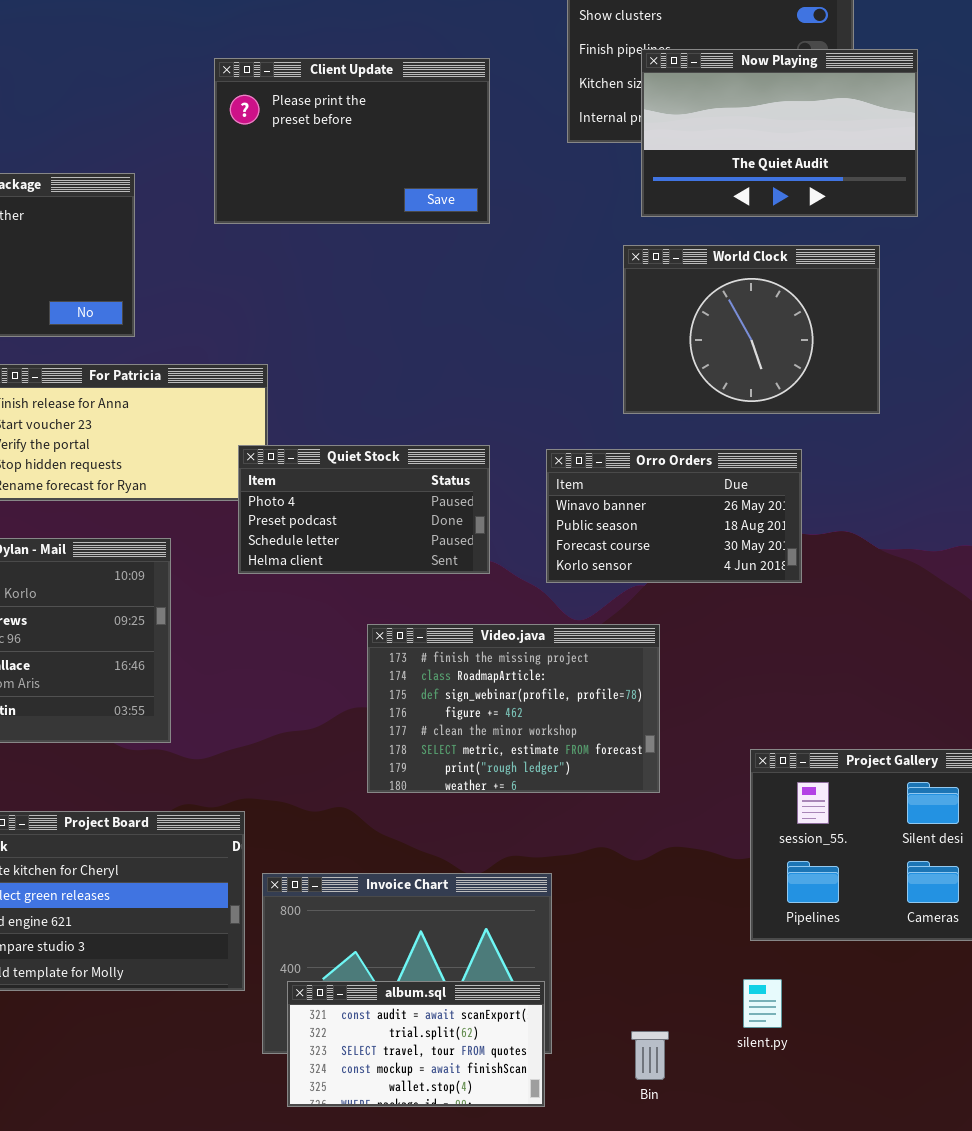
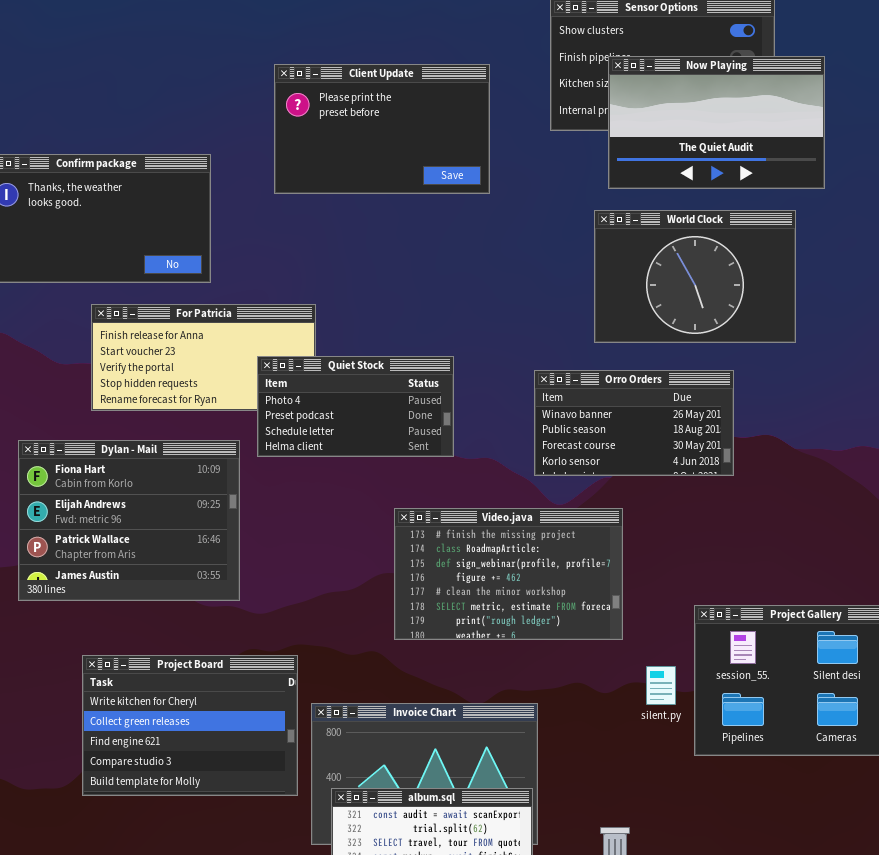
Quiet Stock: [238,445,490,574] -> [257,356,454,457], moved
silent.py: [743,979,782,1028] -> [646,666,676,705], moved

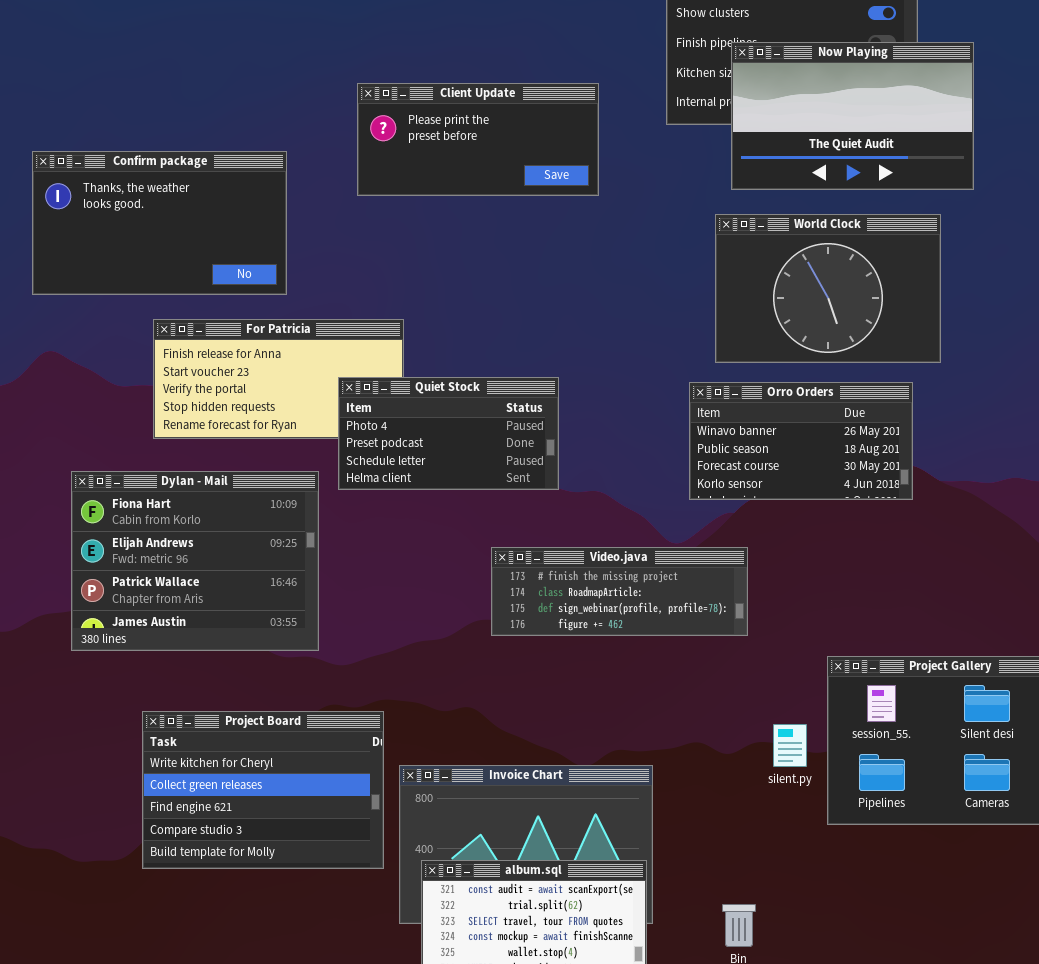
Client Update: [274,64,490,194] -> [357,83,599,196], resized
Orro Orders: [534,370,734,476] -> [689,382,913,500], moved
Video.java: [394,508,623,640] -> [491,547,748,636], resized

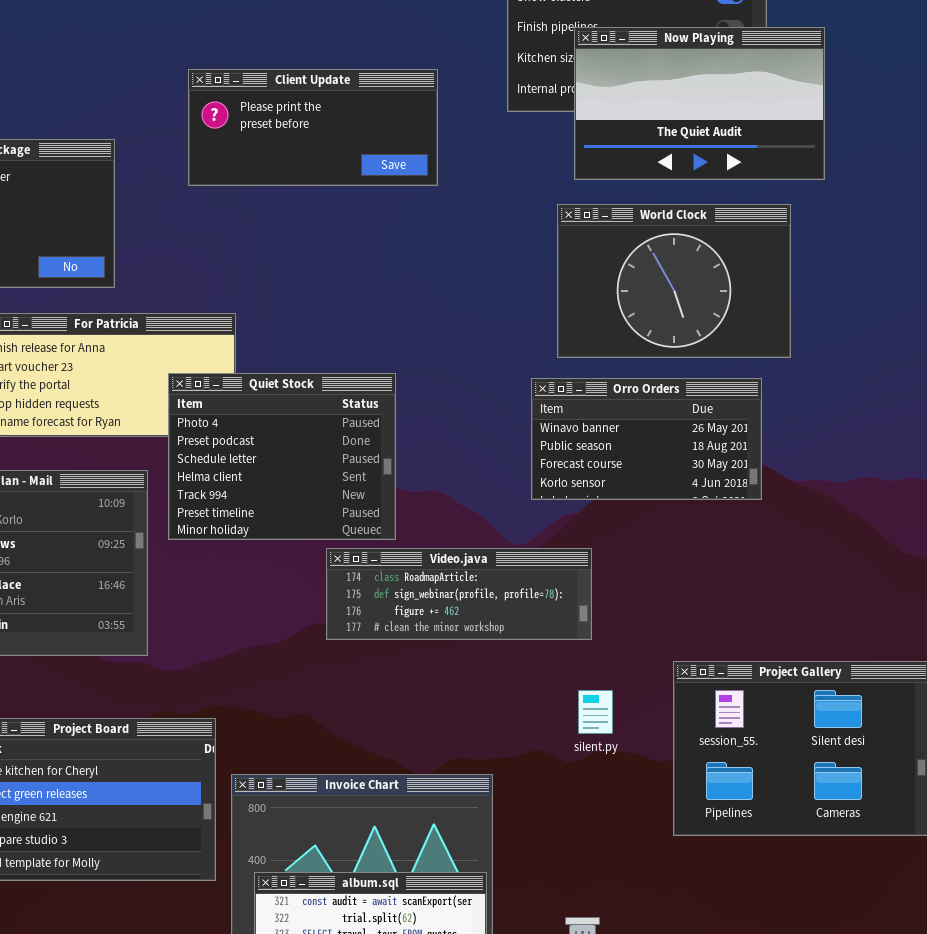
Quiet Stock: [338,377,559,490] -> [168,373,396,540], resized
Video.java: [491,547,748,636] -> [326,548,592,640], scrolled down 1 row
silent.py: [773,724,807,767] -> [578,690,613,734], moved

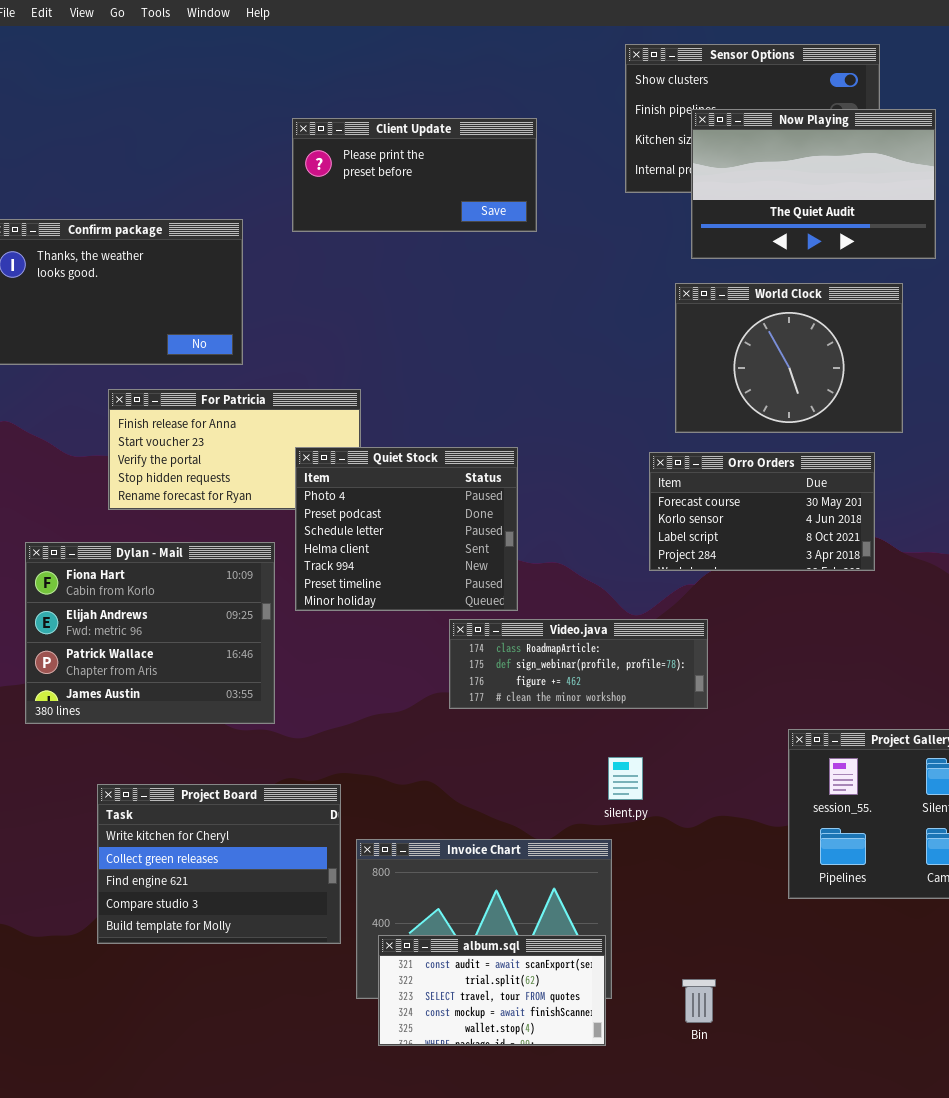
Client Update: [188,69,438,186] -> [292,118,537,232], moved
Orro Orders: [531,378,762,500] -> [649,452,875,571], scrolled down 2 rows
silent.py: [578,690,613,734] -> [608,757,643,800], moved

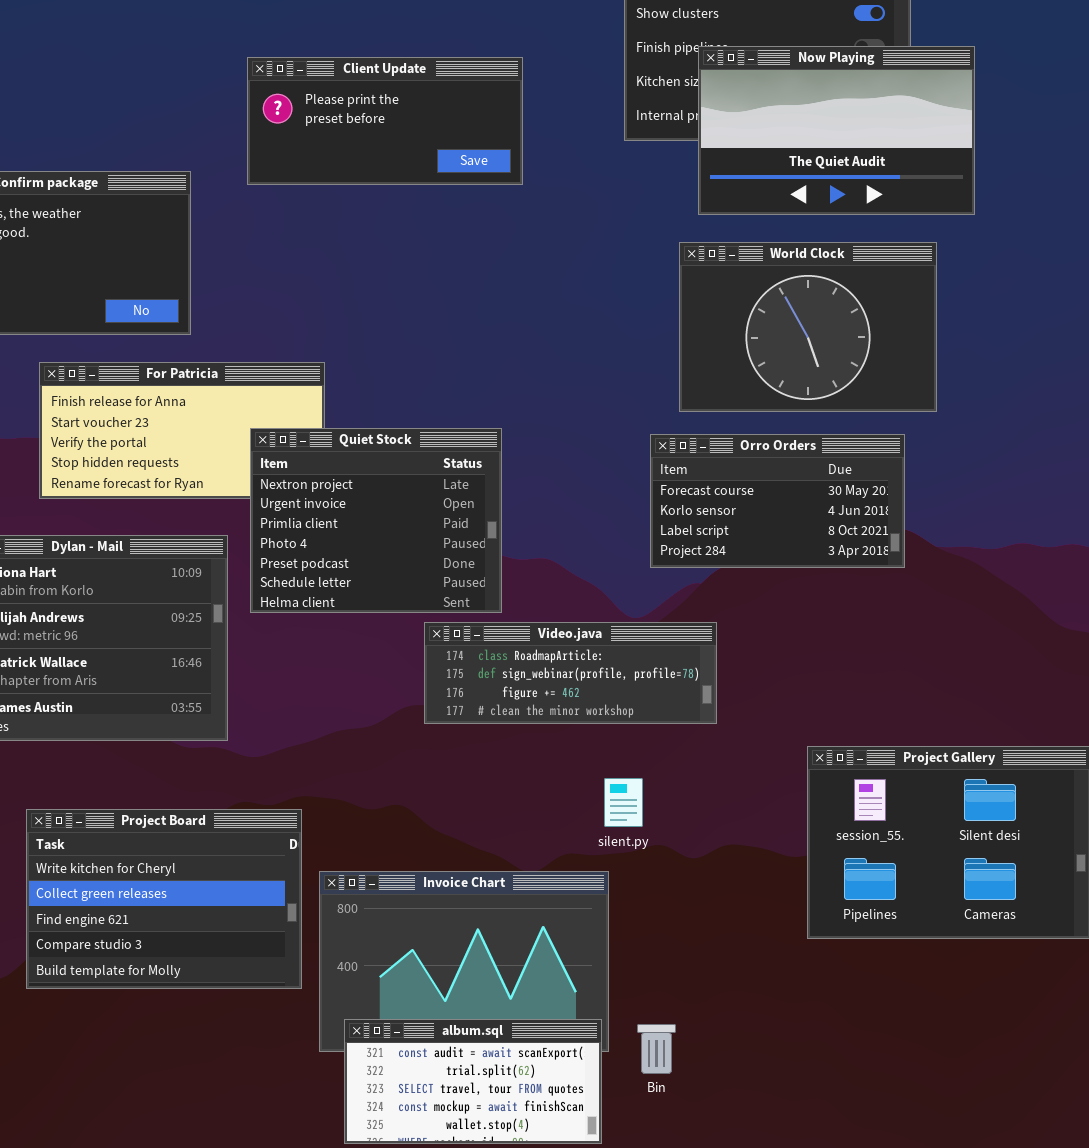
Quiet Stock: [295,447,518,611] -> [250,428,502,613], scrolled up 3 rows
album.sql: [378,935,606,1046] -> [344,1019,602,1144], moved
Bin: [682,979,716,1023] -> [637,1024,676,1074], moved

